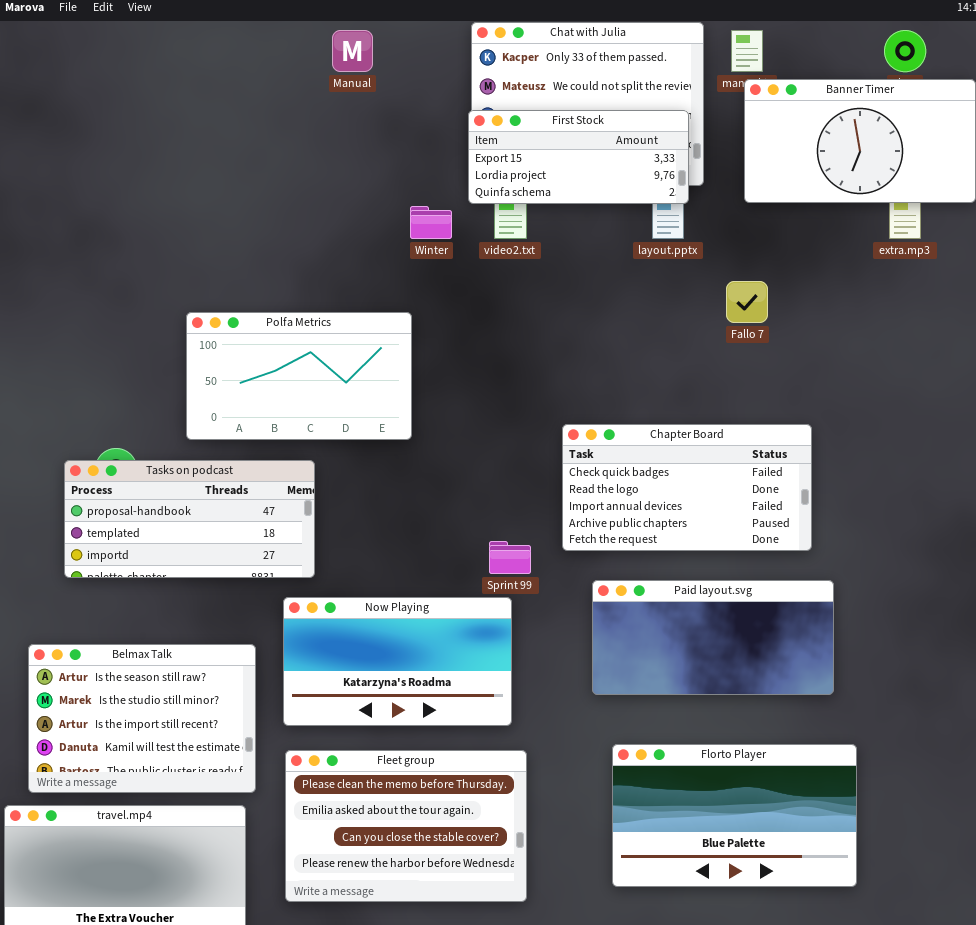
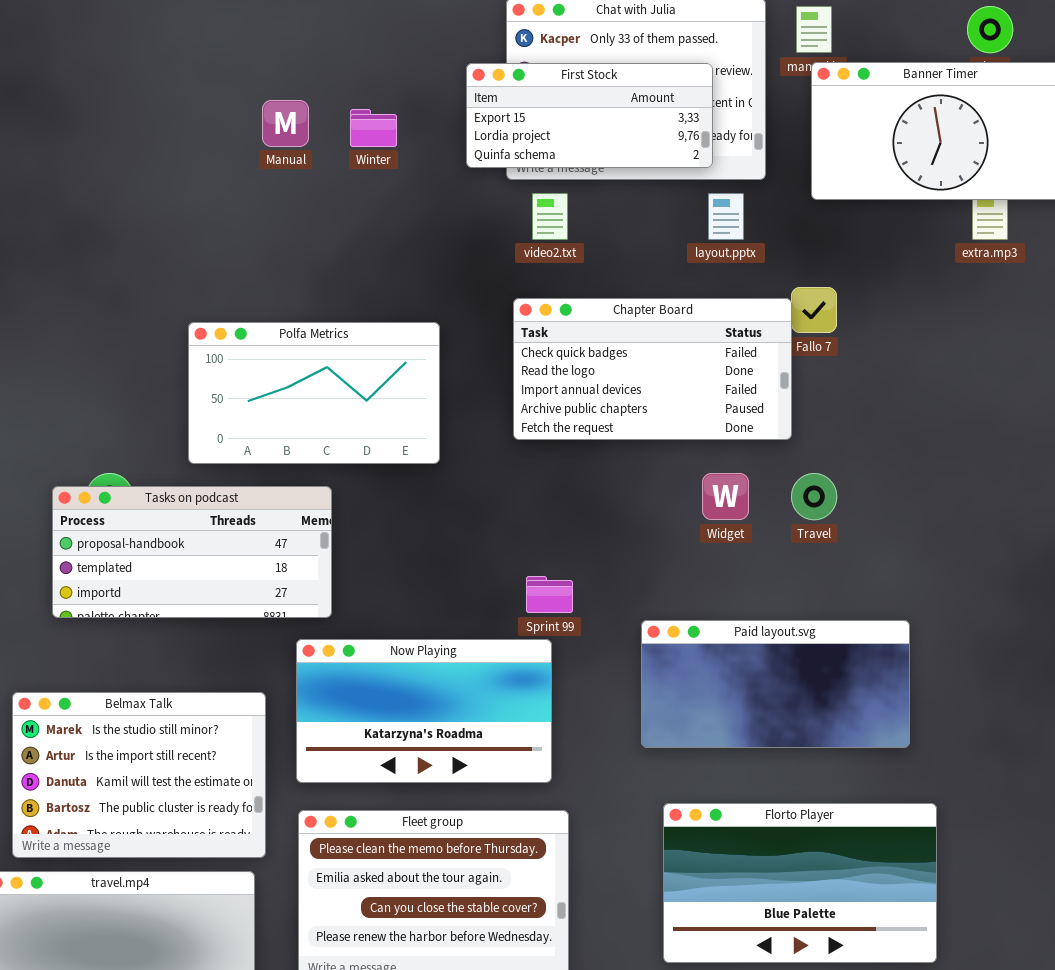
Manual: [332,30,373,72] -> [262,100,309,147], moved
First Stock: [468,110,689,204] -> [466,63,713,168], moved
Winter: [410,206,452,239] -> [350,109,397,147], moved
Chapter Board: [562,424,812,551] -> [513,298,792,440], moved
Belmax Talk: [28,644,256,793] -> [12,692,266,858], scrolled down 1 row

